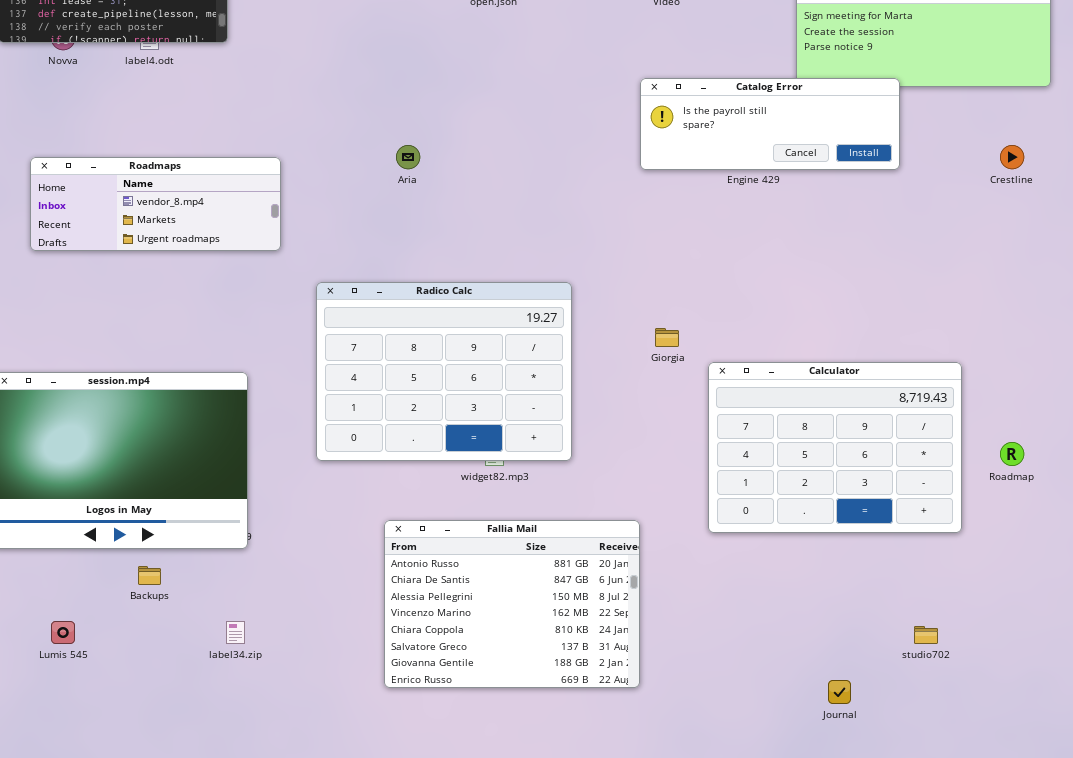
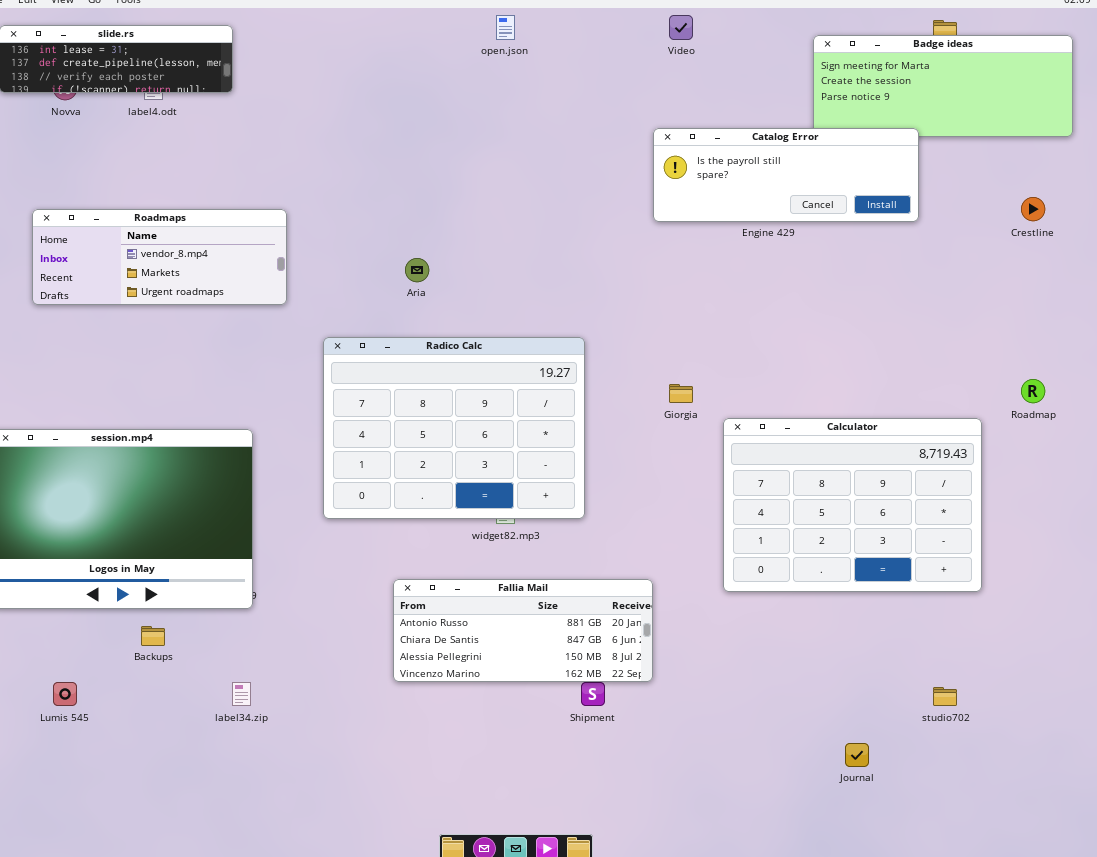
Aria: [396,145,420,169] -> [405,258,429,282], moved
Roadmap: [1000,442,1024,466] -> [1021,379,1045,403], moved
Fallia Mail: [384,520,640,688] -> [393,579,653,682], resized

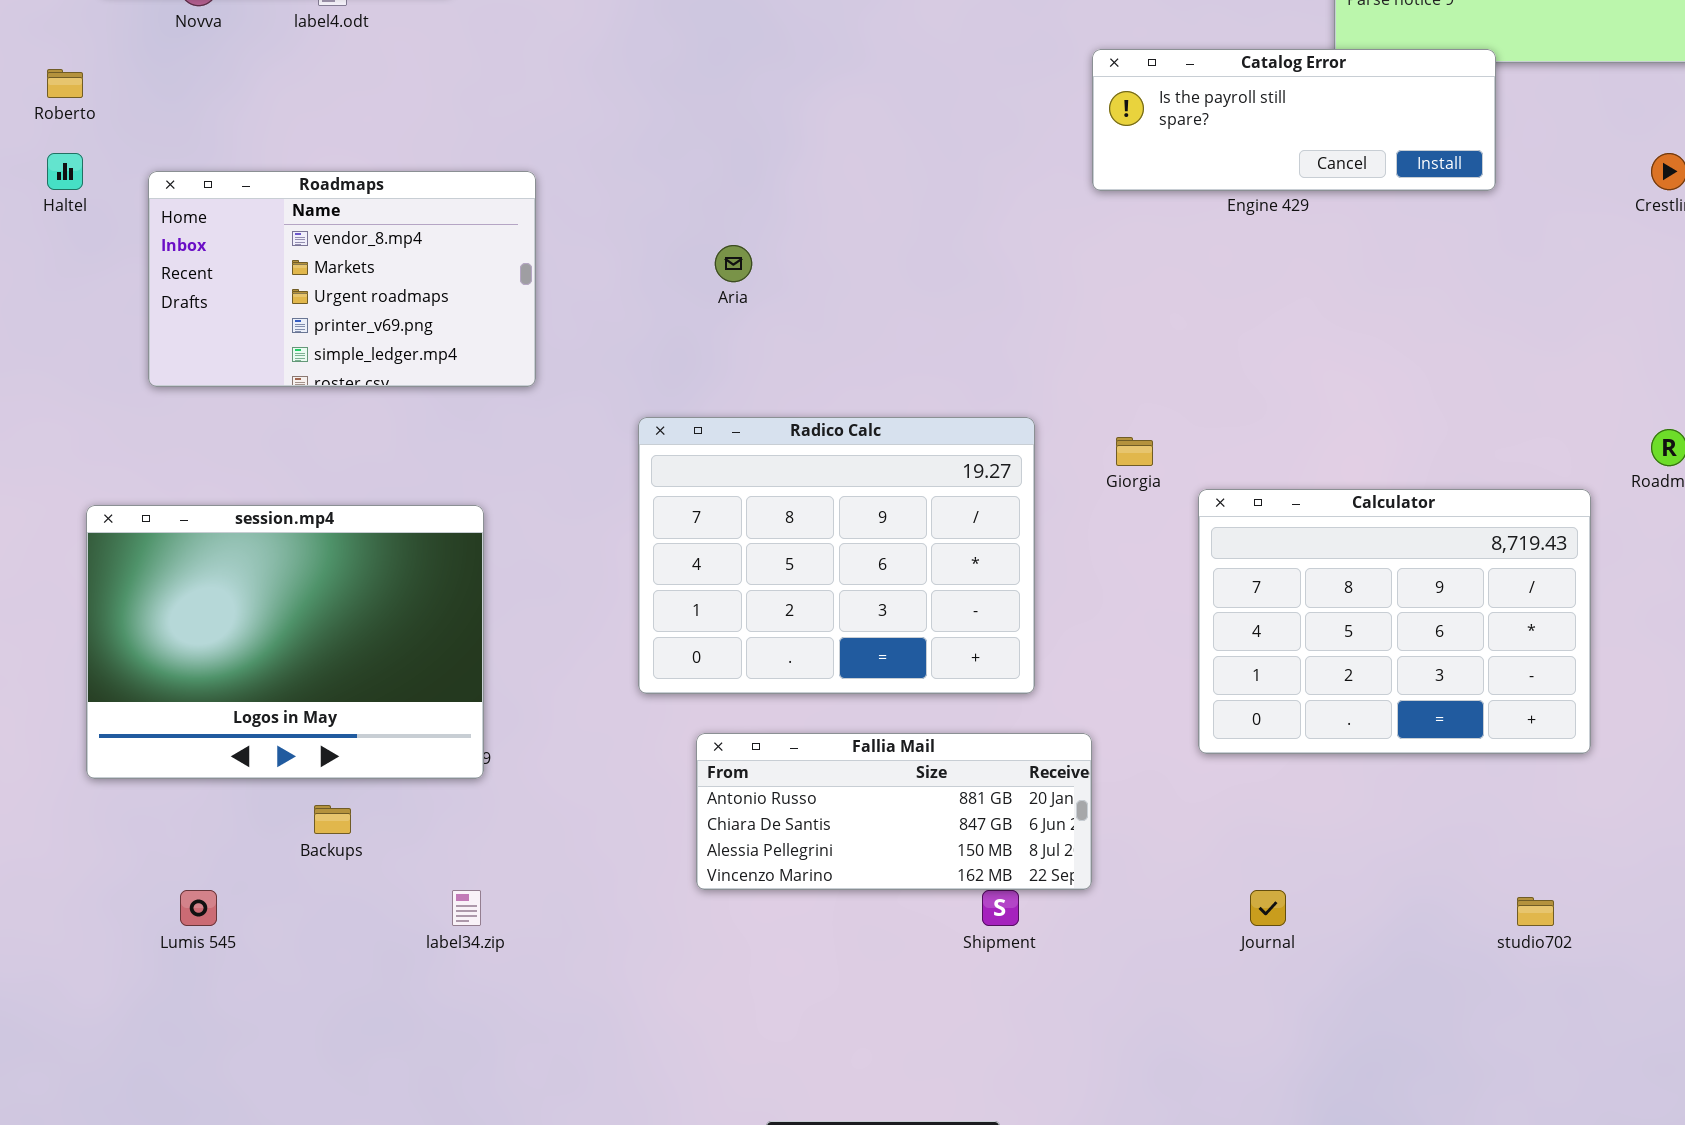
Roadmaps: [32,209,287,305] -> [148,171,536,387], resized
Radico Calc: [323,337,585,519] -> [638,417,1035,694], moved
Journal: [845,743,869,767] -> [1250,890,1286,926], moved

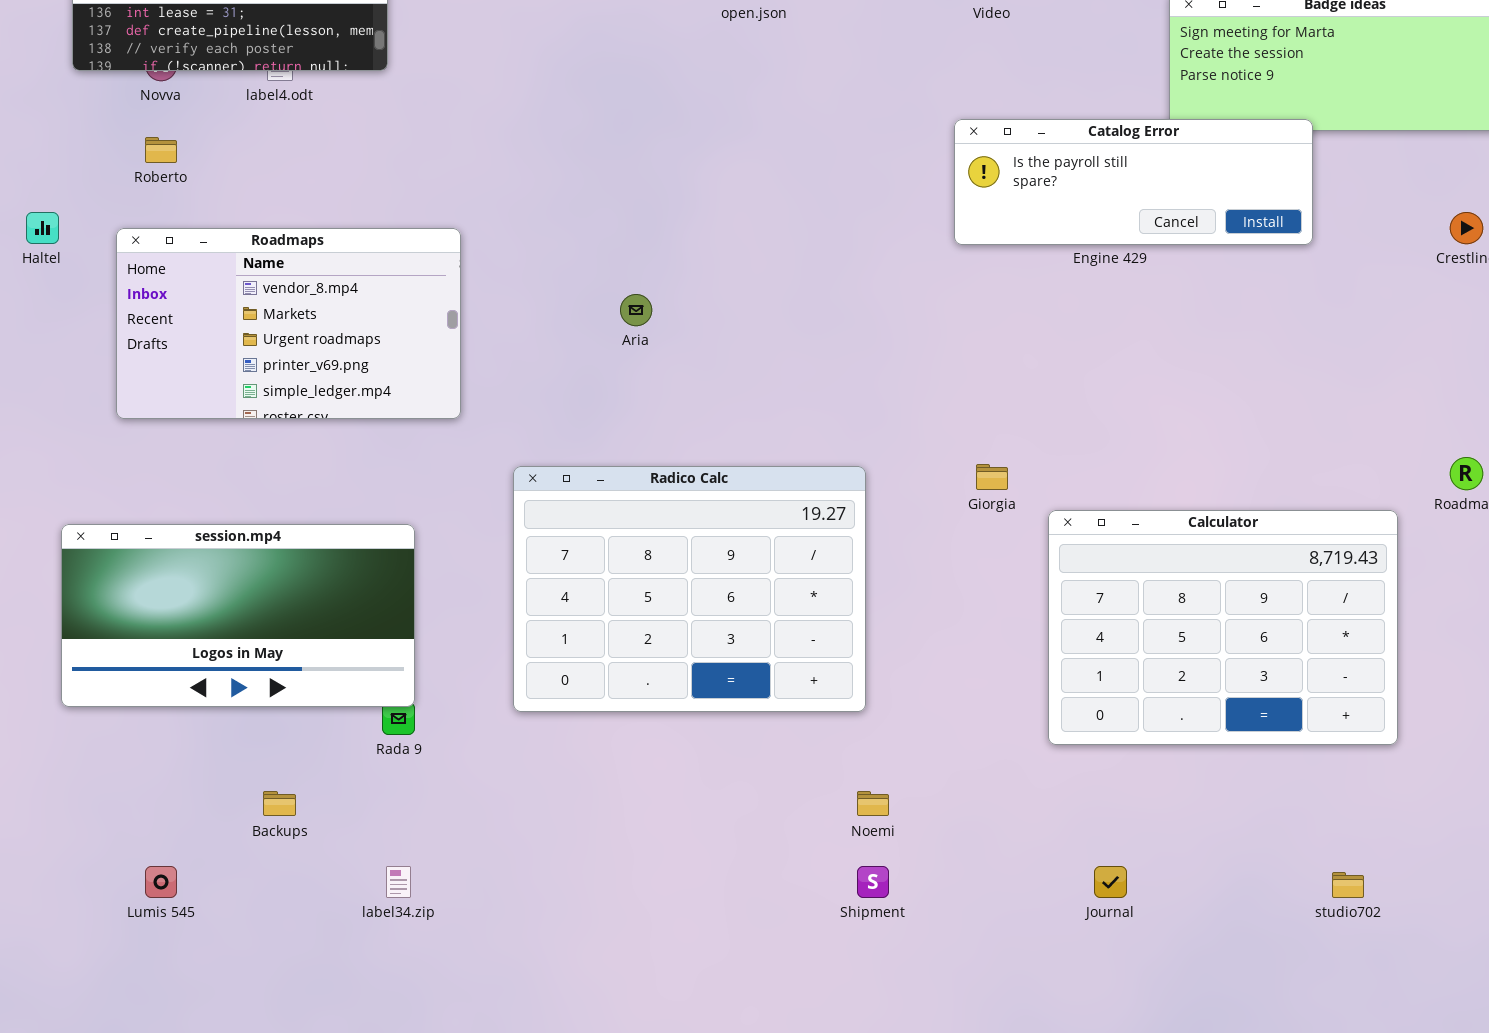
Roberto: [47,69,83,98] -> [145,137,177,163], moved
Radico Calc: [638,417,1035,694] -> [513,466,866,712], moved
session.mp4: [86,505,484,779] -> [61,524,415,707], resized
Fallia Mail: [696,733,1092,890] -> none, closed

